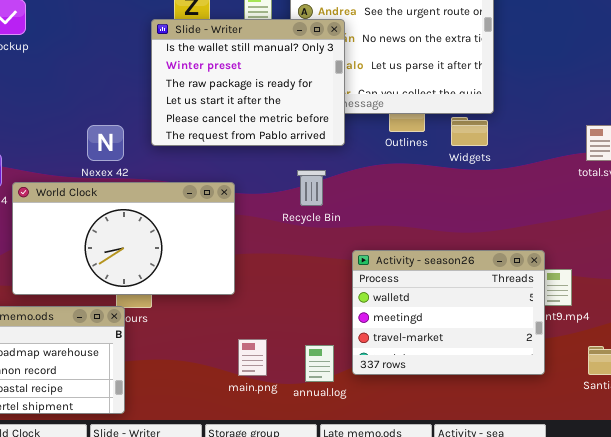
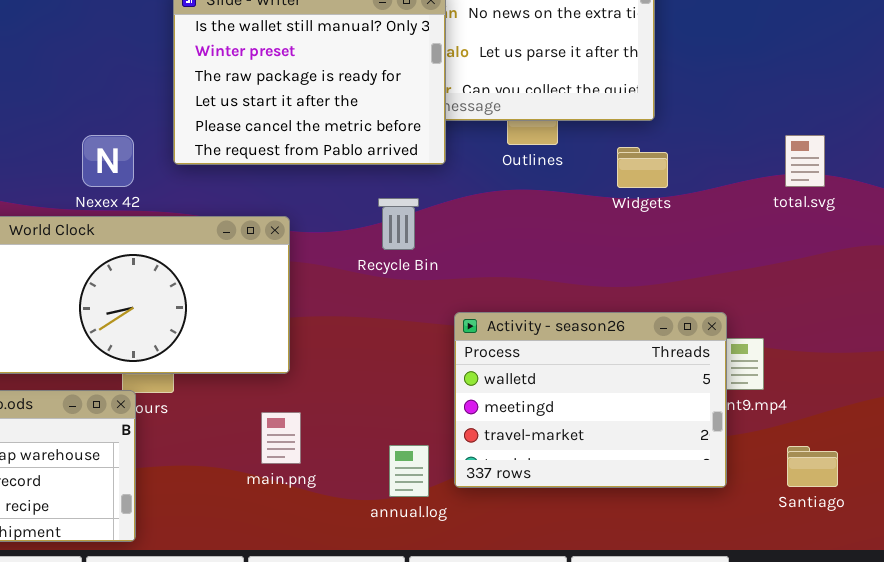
Widgets: [451,117,488,146] -> [617,147,668,188], moved
main.png: [238,339,267,376] -> [261,412,301,464], moved

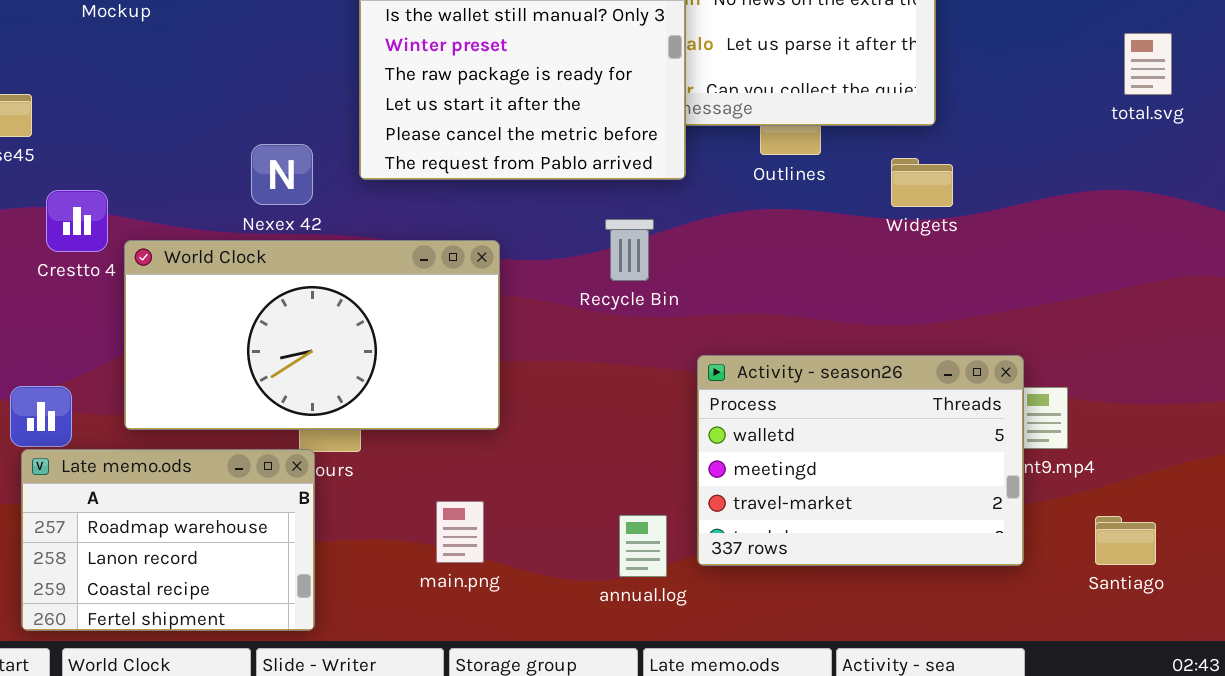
total.svg: [785,135,825,187] -> [1124,33,1172,95], moved
main.png: [261,412,301,464] -> [436,501,484,563], moved

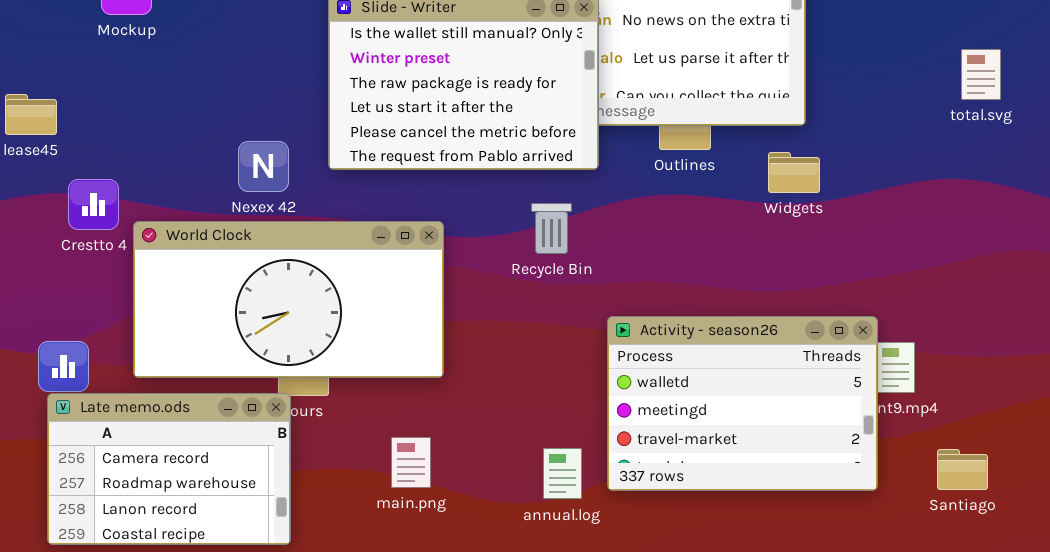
Late memo.ods: [21,449,315,631] -> [47,393,291,545], scrolled up 1 row

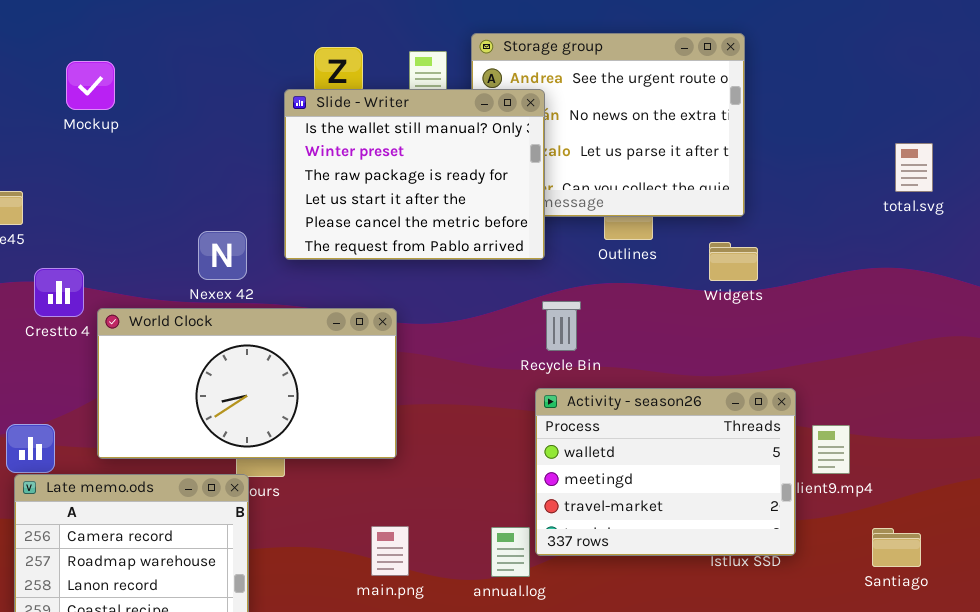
Recycle Bin: [531,203,572,254] -> [542,301,581,351], moved
Activity - season26: [607,316,878,491] -> [535,388,796,556], moved
main.png: [391,437,431,488] -> [371,526,409,576], moved

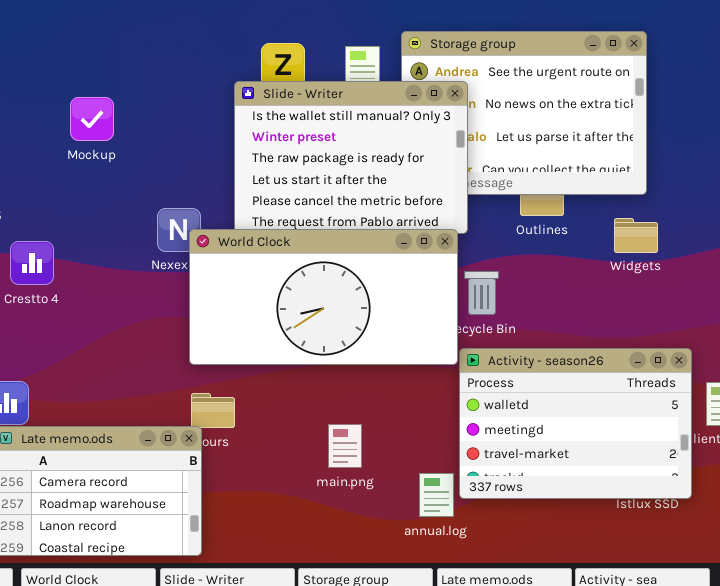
Mockup: [66,61,115,110] -> [70,97,114,141], moved
World Clock: [97,308,397,459] -> [189,229,458,365], moved
main.png: [371,526,409,576] -> [328,424,362,468], moved

